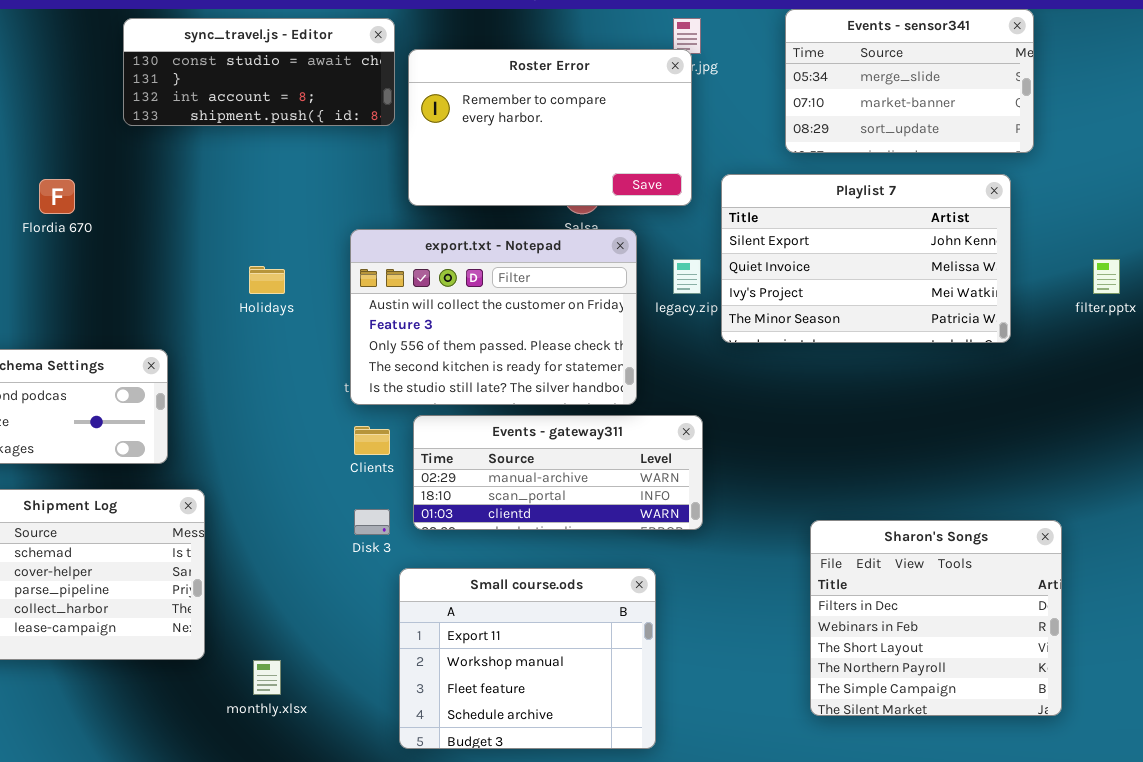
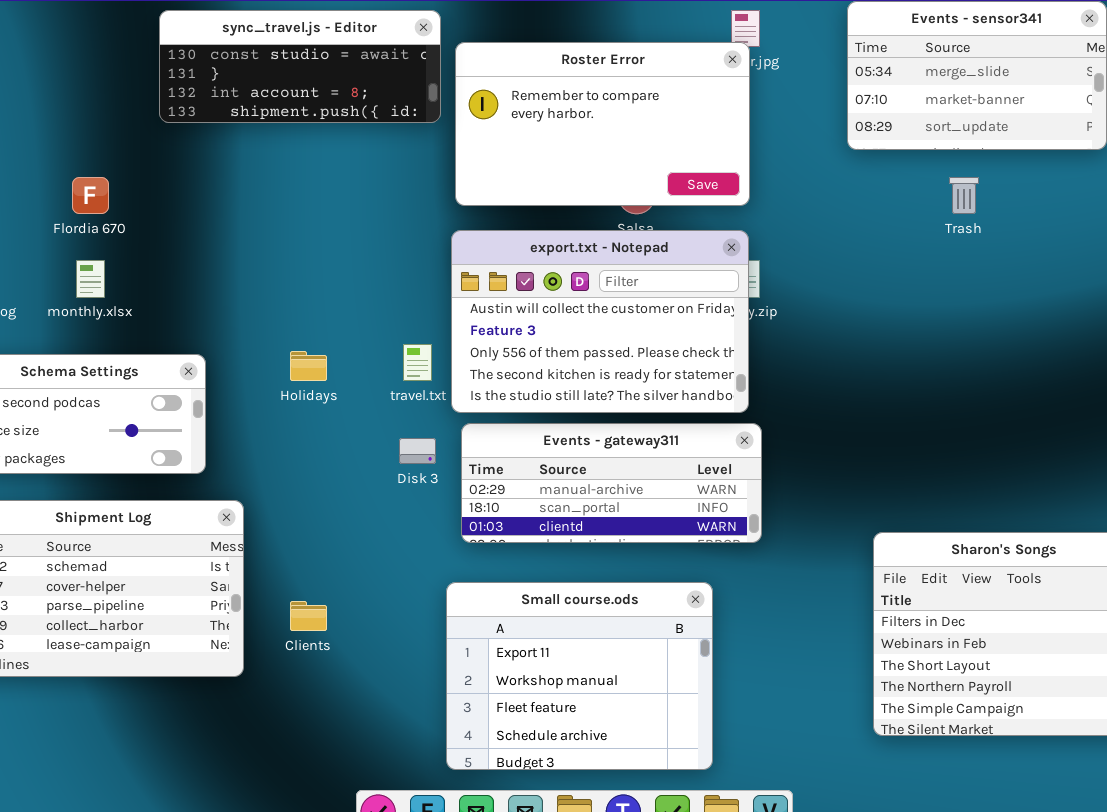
Playlist 7: [721,174,1011,343] -> none, closed
export.txt - Notepad: [350,229,637,405] -> [451,230,749,413], moved
Holidays: [249,266,285,294] -> [290,351,327,381], moved
Clients: [354,426,390,455] -> [290,601,327,631], moved
Disk 3: [354,509,390,535] -> [399,438,436,464], moved
monthly.xlsx: [253,660,281,695] -> [76,260,105,298], moved

